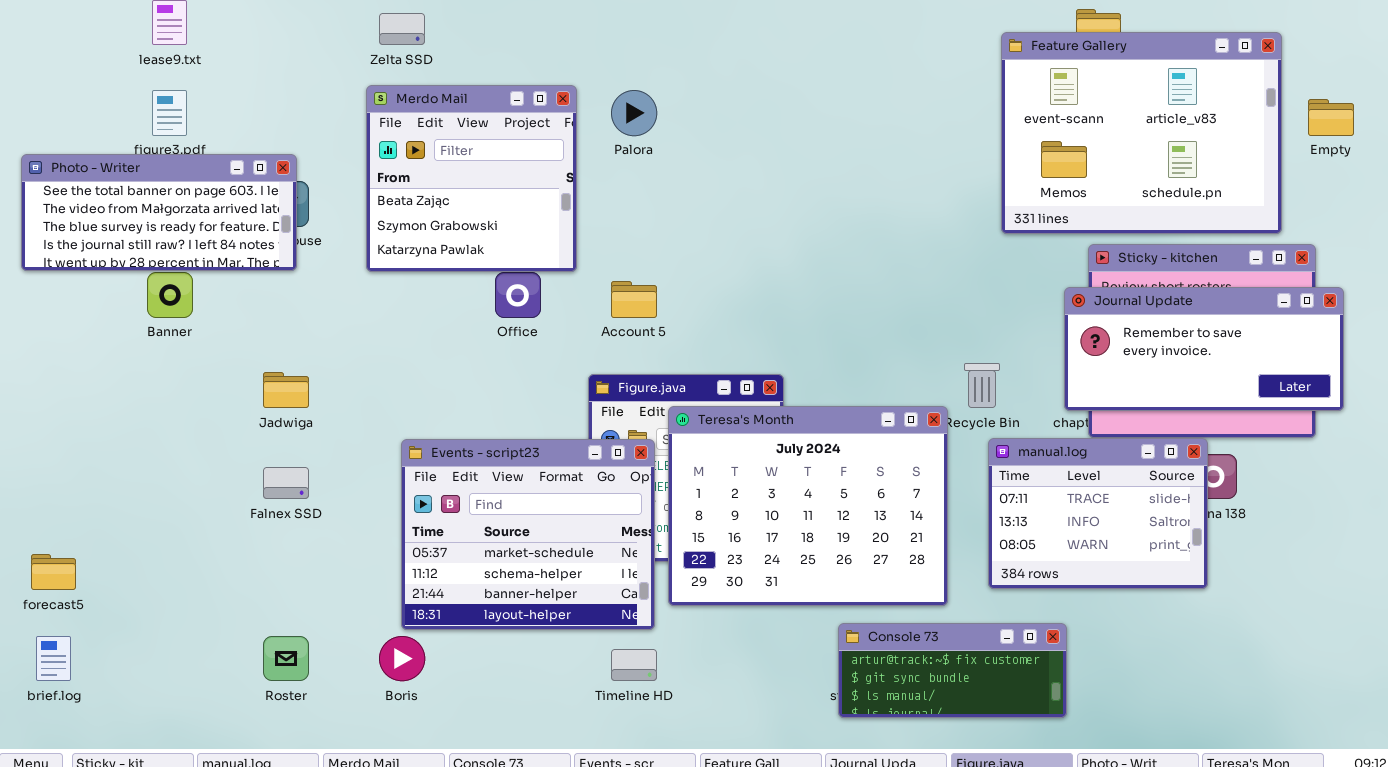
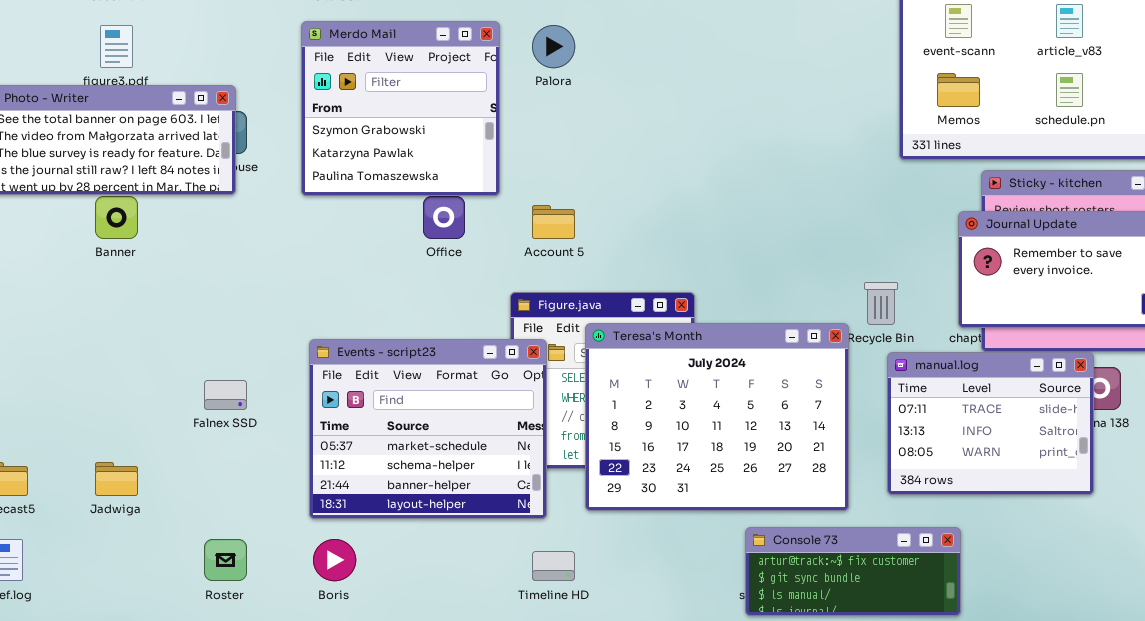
Merdo Mail: [366,85,577,272] -> [301,21,500,196], scrolled down 1 row
Jadwiga: [263,372,309,408] -> [95,462,138,496], moved
Events - script23: [401,439,655,630] -> [309,339,547,519], moved

